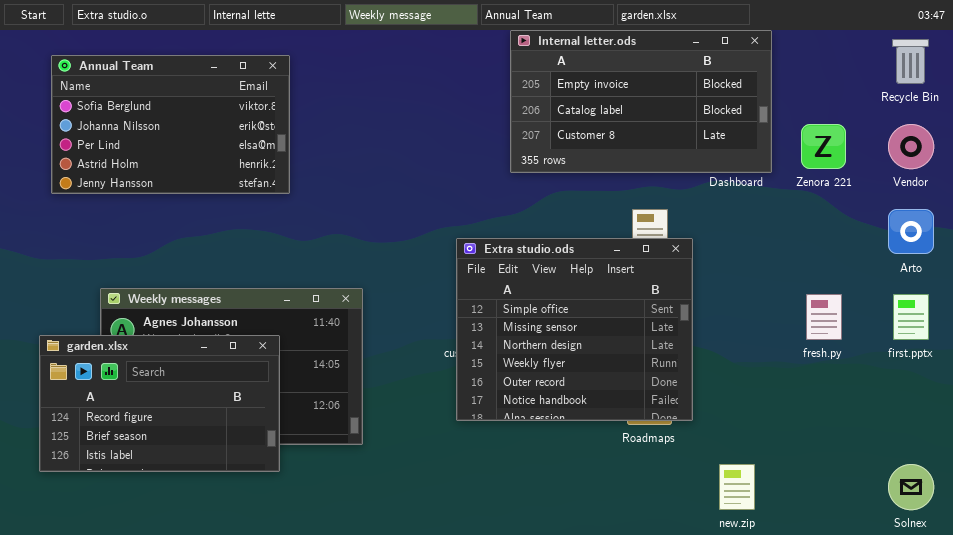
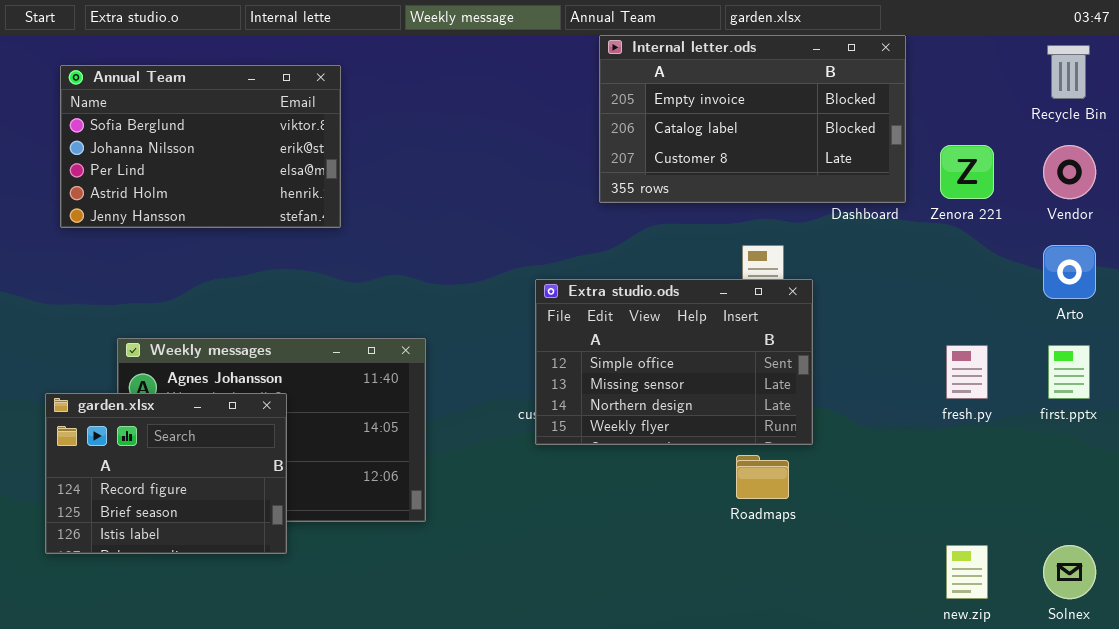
Extra studio.ods: [456,238,693,421] -> [535,279,813,445], resized
garden.xlsx: [39,335,280,472] -> [45,393,287,554], resized
new.zip: [719,464,755,510] -> [946,545,988,599], moved

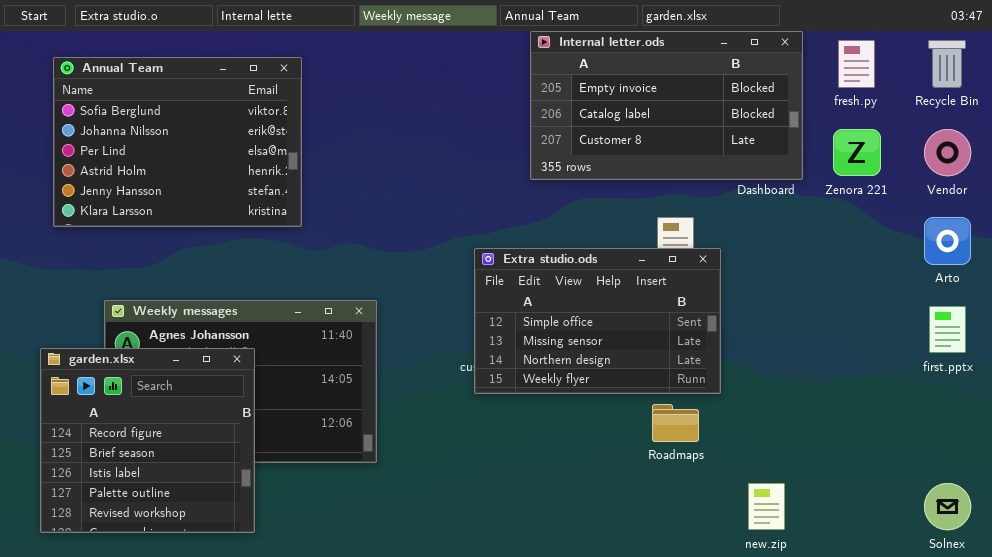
Annual Team: [60,65,341,228] -> [53,57,302,227], resized
fresh.py: [946,345,988,399] -> [838,40,875,88], moved
garden.xlsx: [45,393,287,554] -> [40,348,255,533], resized
new.zip: [946,545,988,599] -> [748,483,785,530], moved

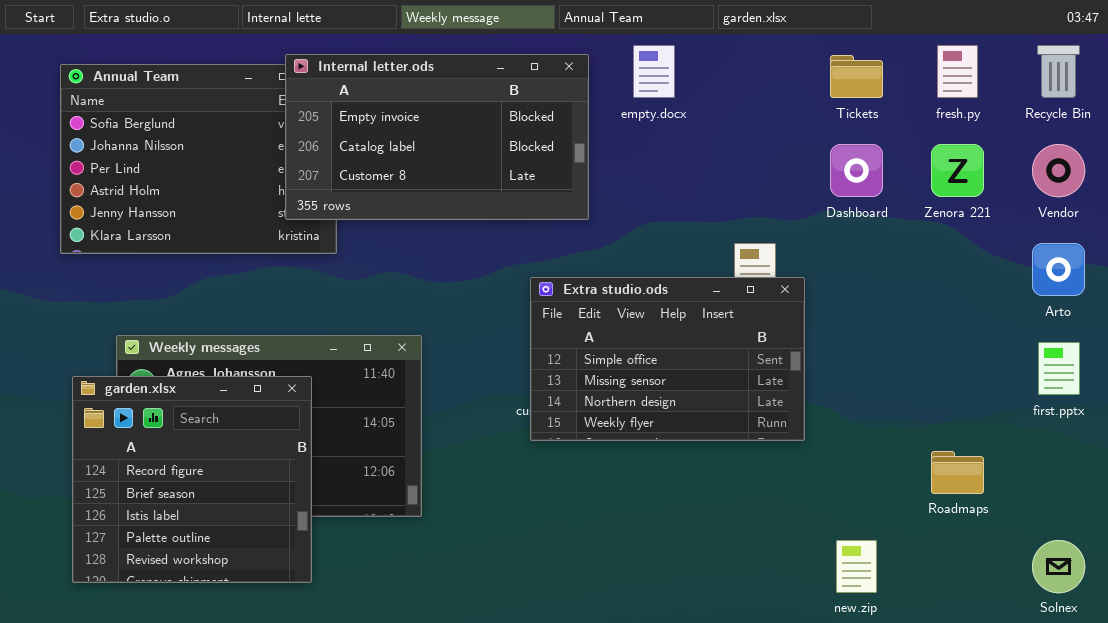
Internal letter.ods: [530,31,803,180] -> [285,54,589,220], moved
garden.xlsx: [40,348,255,533] -> [72,376,312,583], moved
Roadmaps: [652,404,699,442] -> [931,451,984,494], moved

